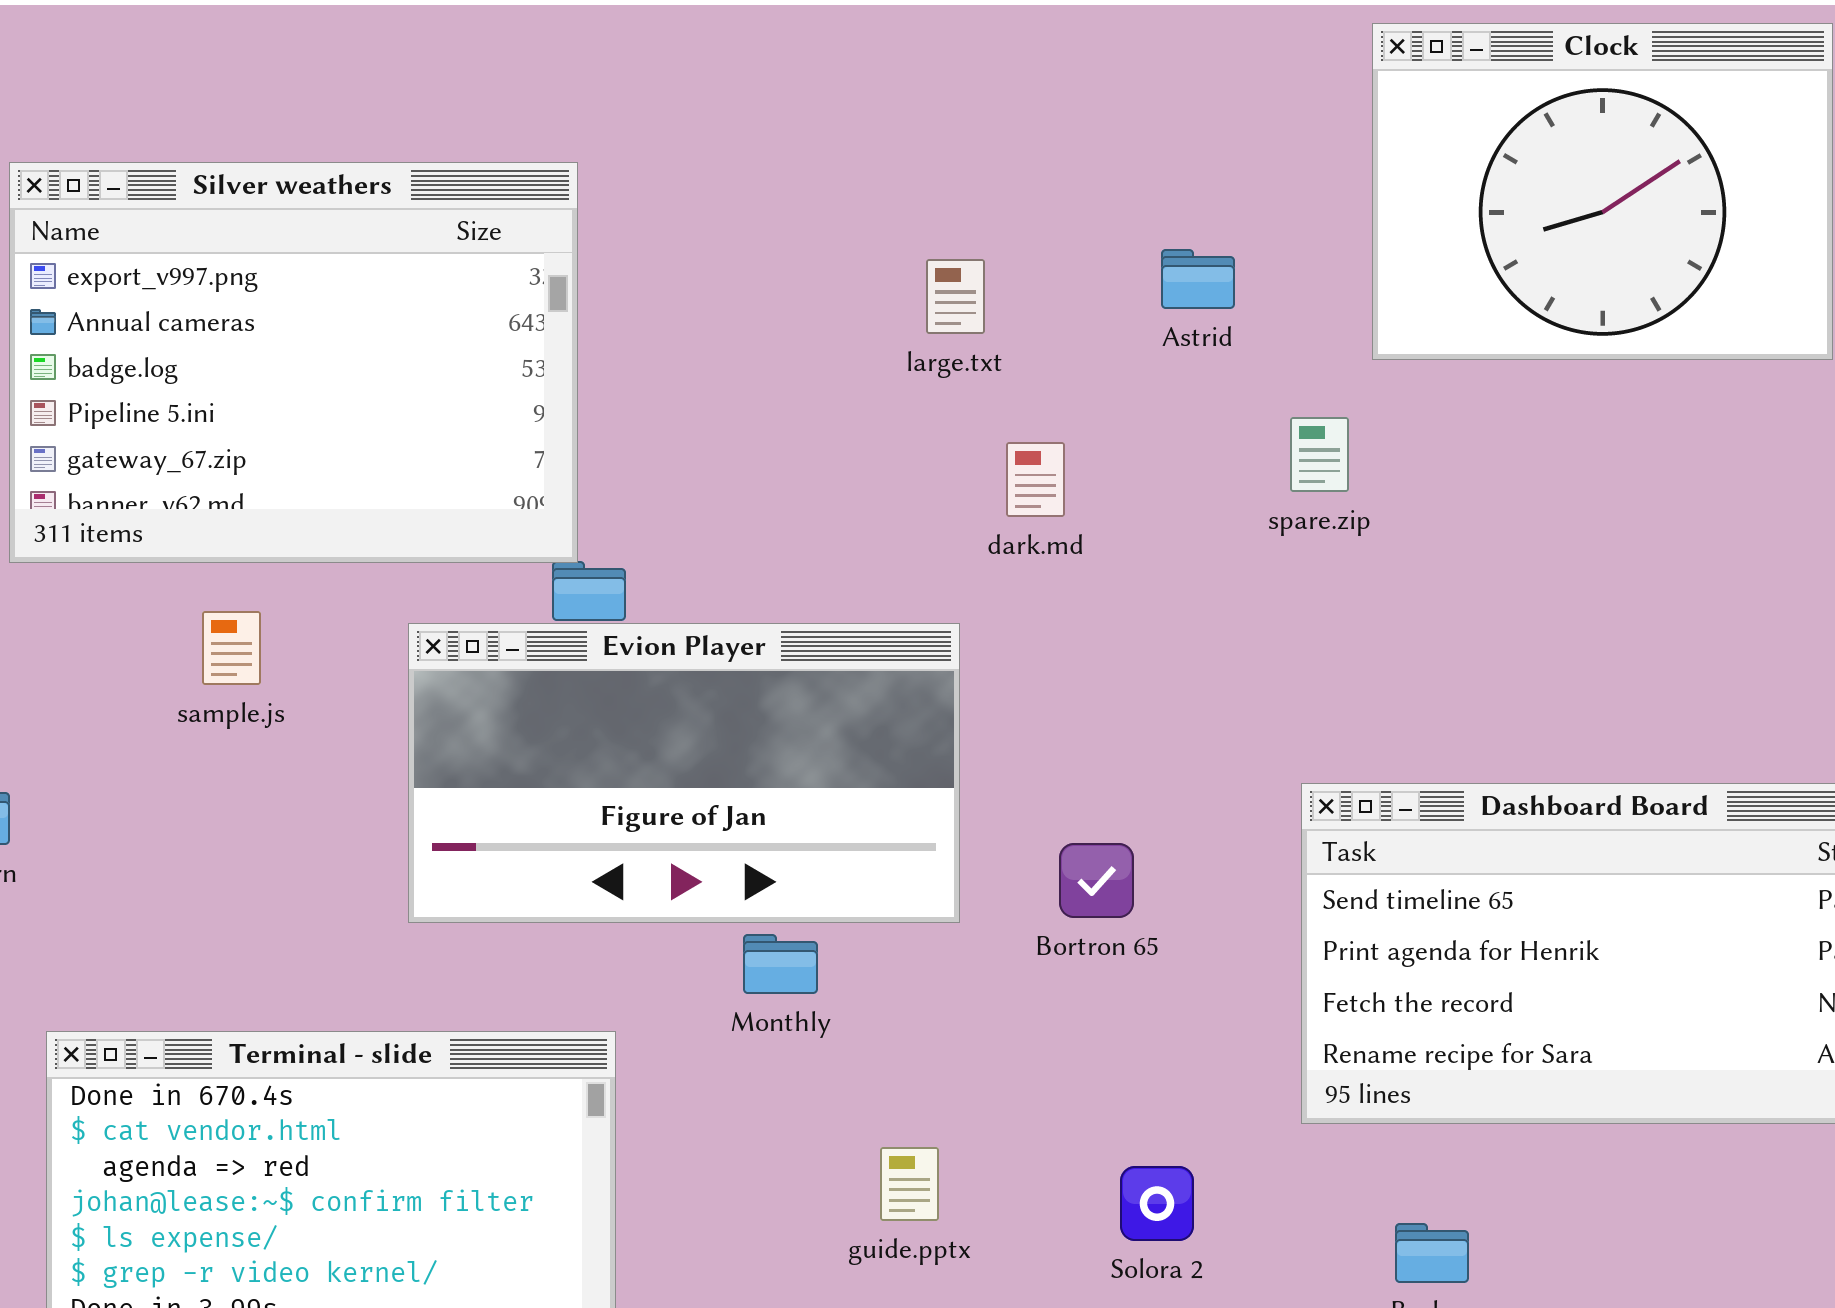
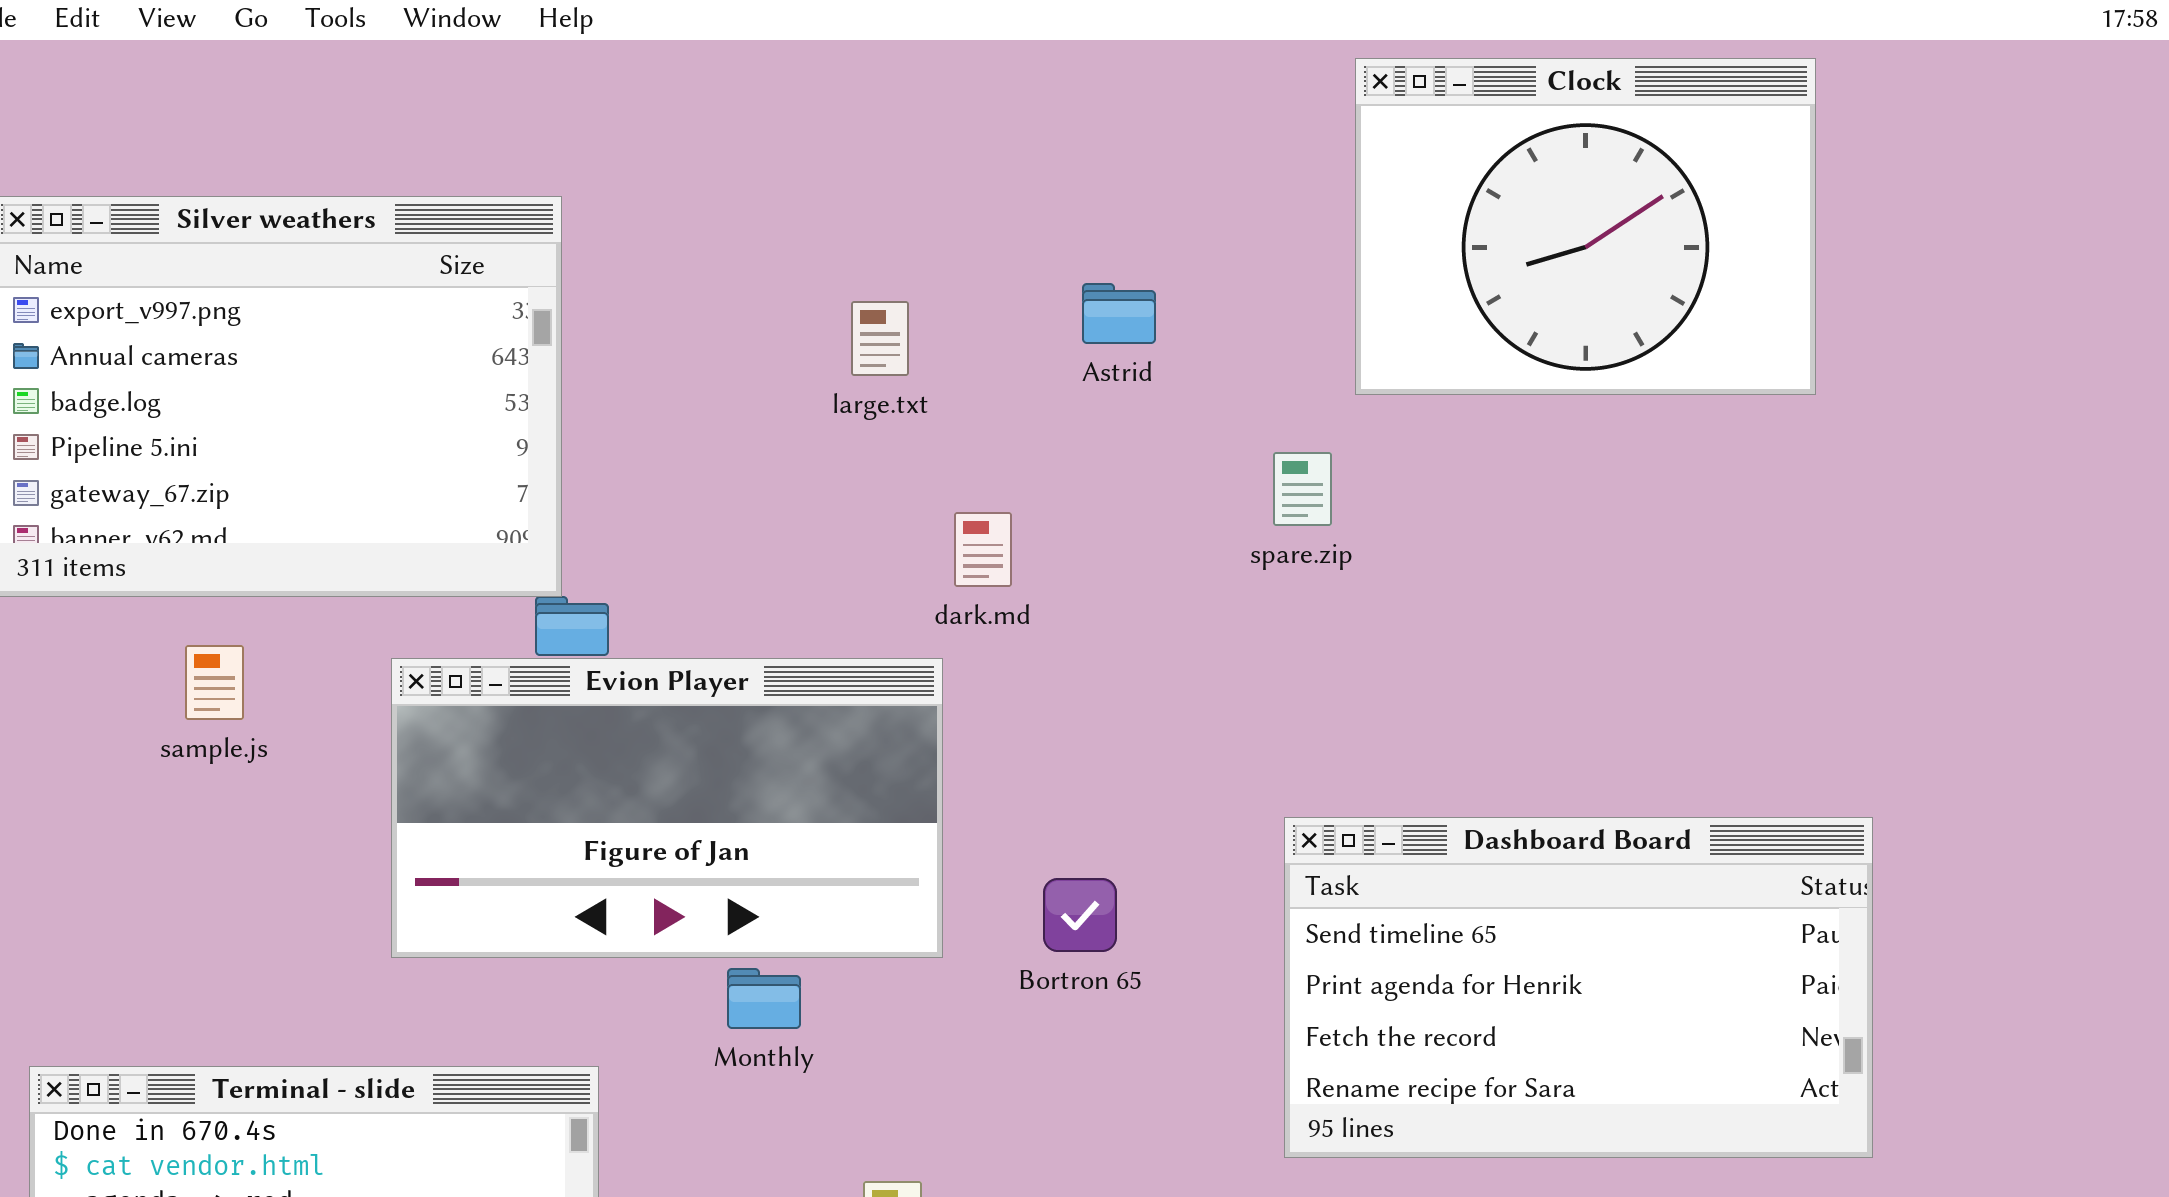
Astrid: [1161,249,1235,309] -> [1082,283,1156,344], moved
large.txt: [926,259,985,334] -> [851,301,909,376], moved
dark.md: [1006,442,1065,517] -> [954,512,1012,587], moved

